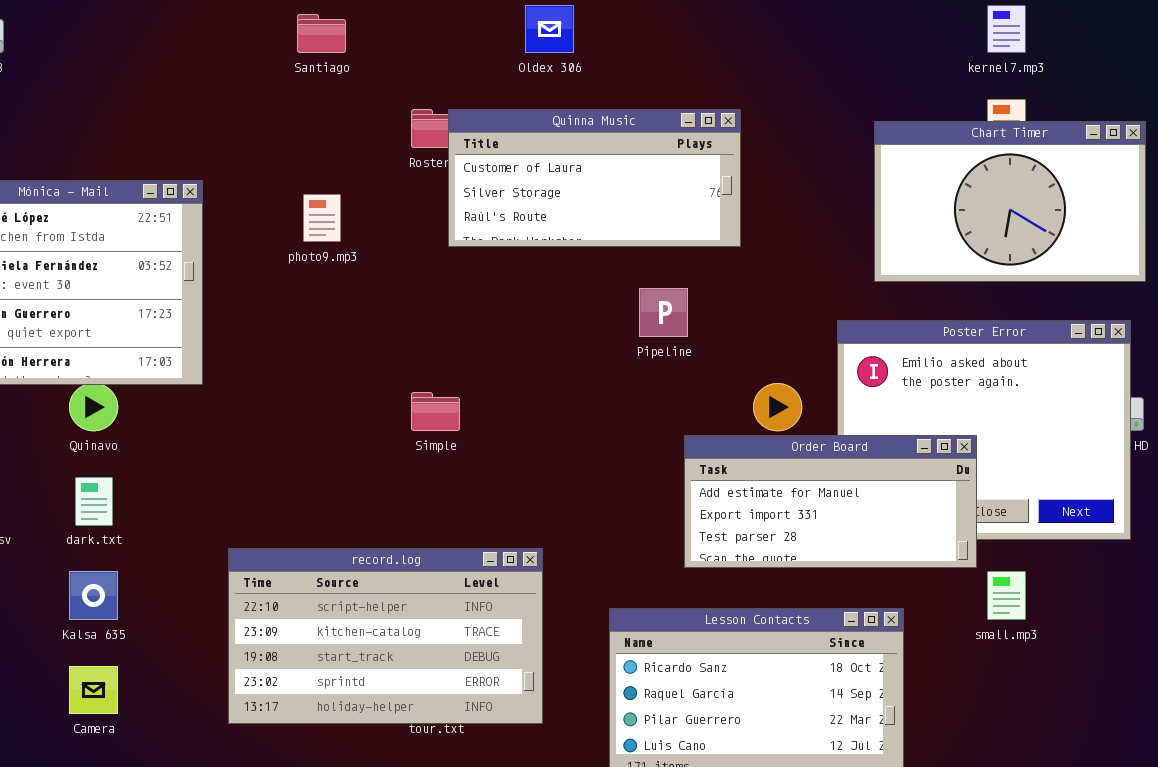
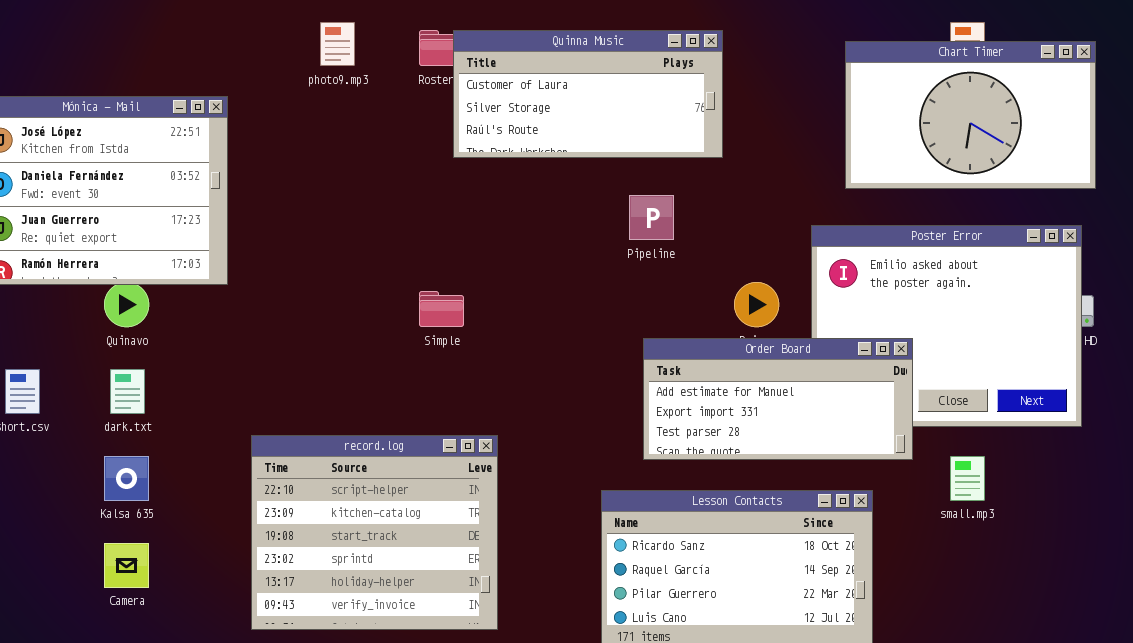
photo9.mp3: [303,194,341,242] -> [320,22,355,66], moved
Order Board: [684,435,977,568] -> [643,338,913,460], moved
record.log: [228,548,543,724] -> [251,435,498,630], resized

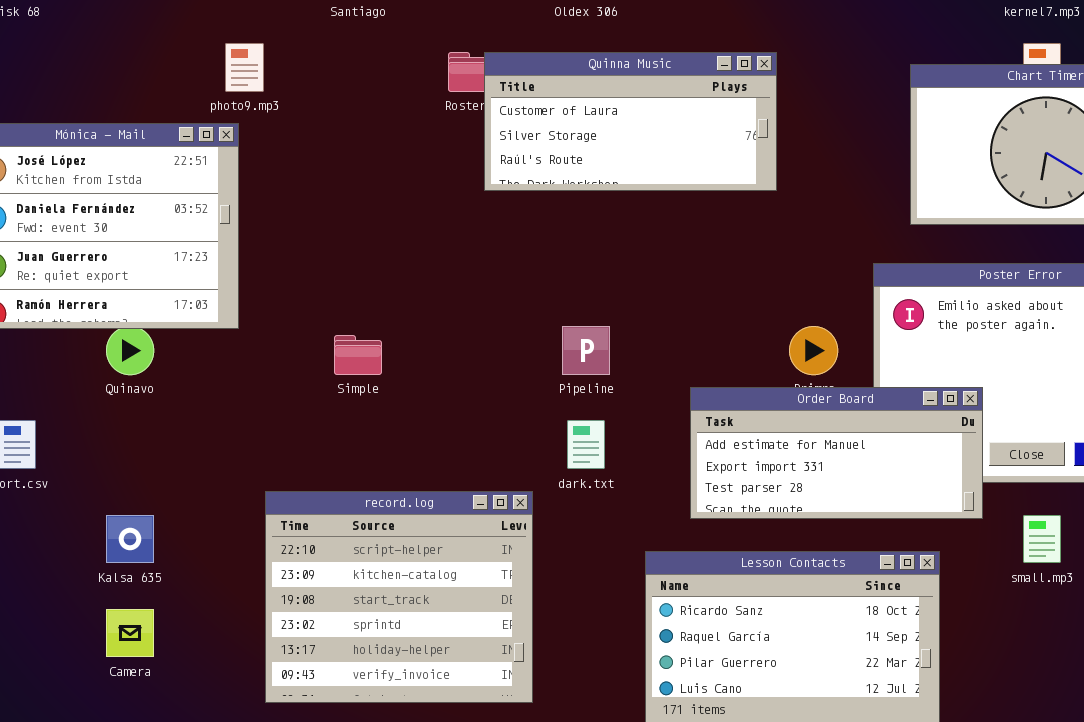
photo9.mp3: [320,22,355,66] -> [225,43,264,92], moved
Pipeline: [629,195,674,240] -> [562,326,610,375], moved
Simple: [419,291,464,327] -> [334,335,382,375], moved
dark.txt: [110,369,145,414] -> [567,420,605,469], moved

